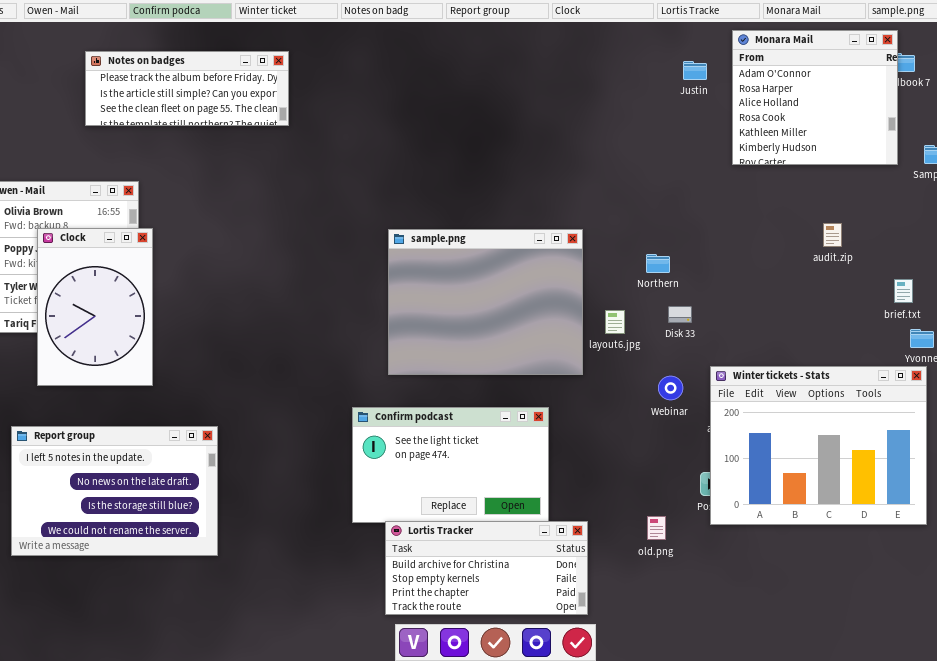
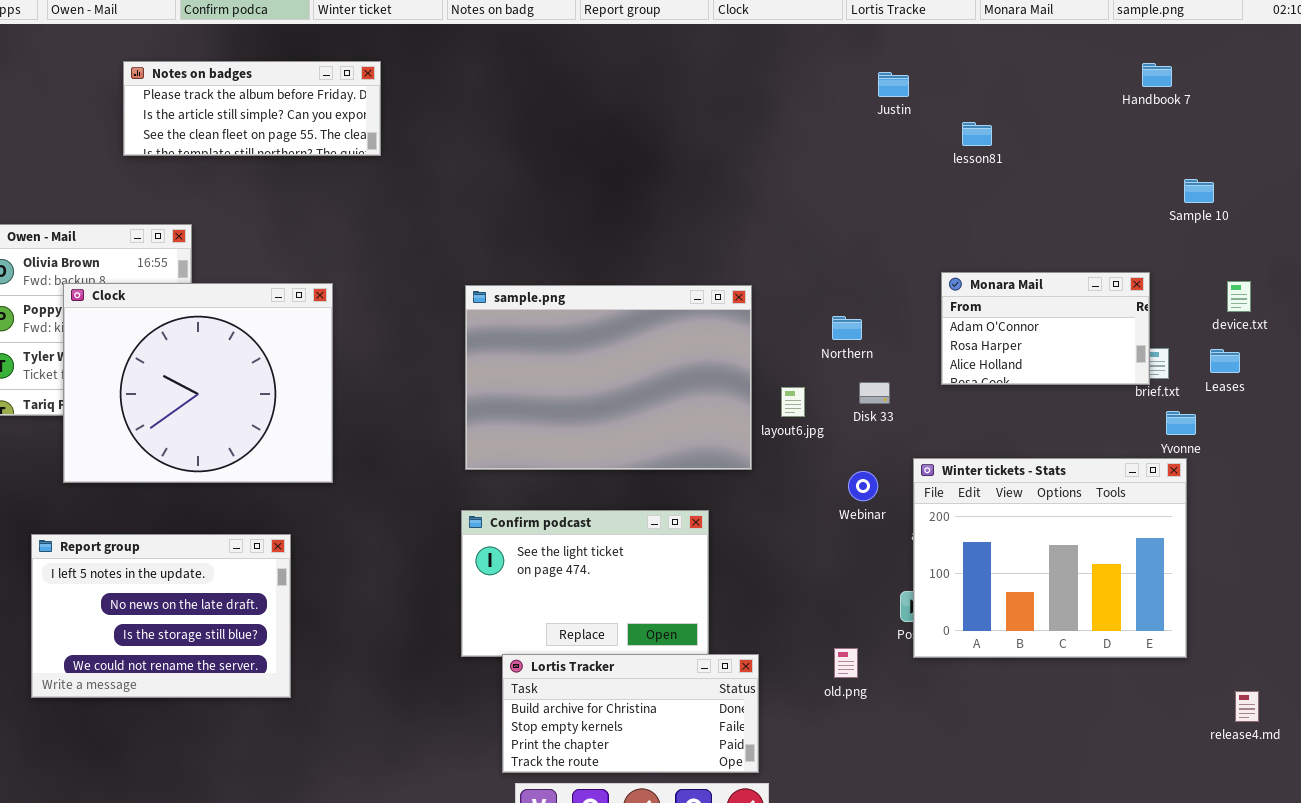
Monara Mail: [732,30,898,165] -> [941,272,1150,385], moved, resized
Clock: [37,228,153,386] -> [63,283,333,483], resized
sample.png: [388,229,583,375] -> [465,285,752,470], resized

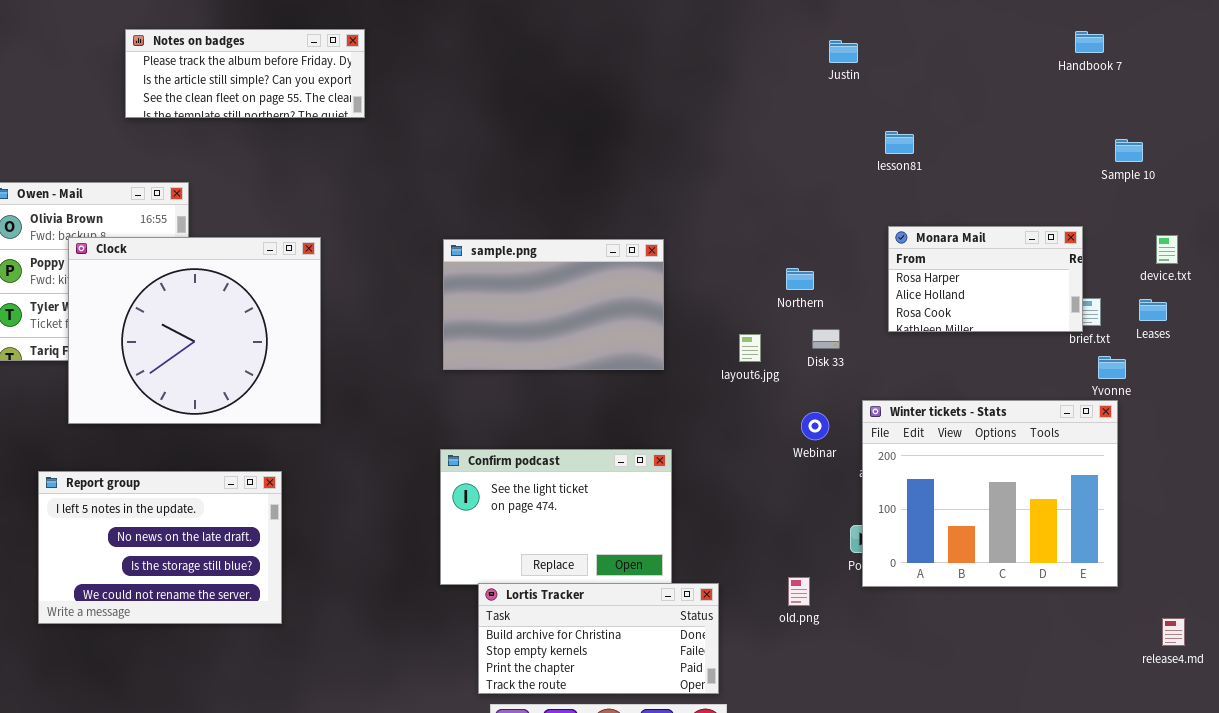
lesson81: [962,122,992,146] -> [885,131,914,154], moved
Monara Mail: [941,272,1150,385] -> [888,226,1083,332], scrolled down 1 row
sample.png: [465,285,752,470] -> [443,239,664,370], resized

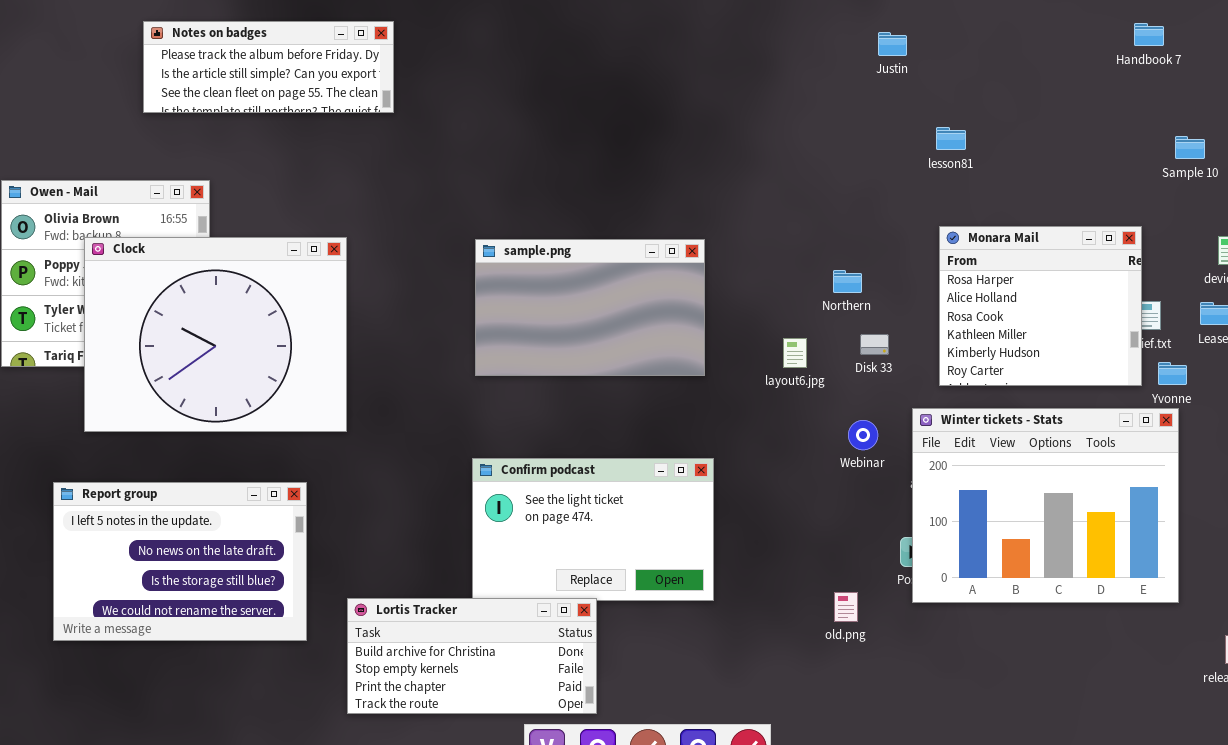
Monara Mail: [888,226,1083,332] -> [939,226,1142,386], resized
Lortis Tracker: [478,583,719,694] -> [347,598,597,714], moved

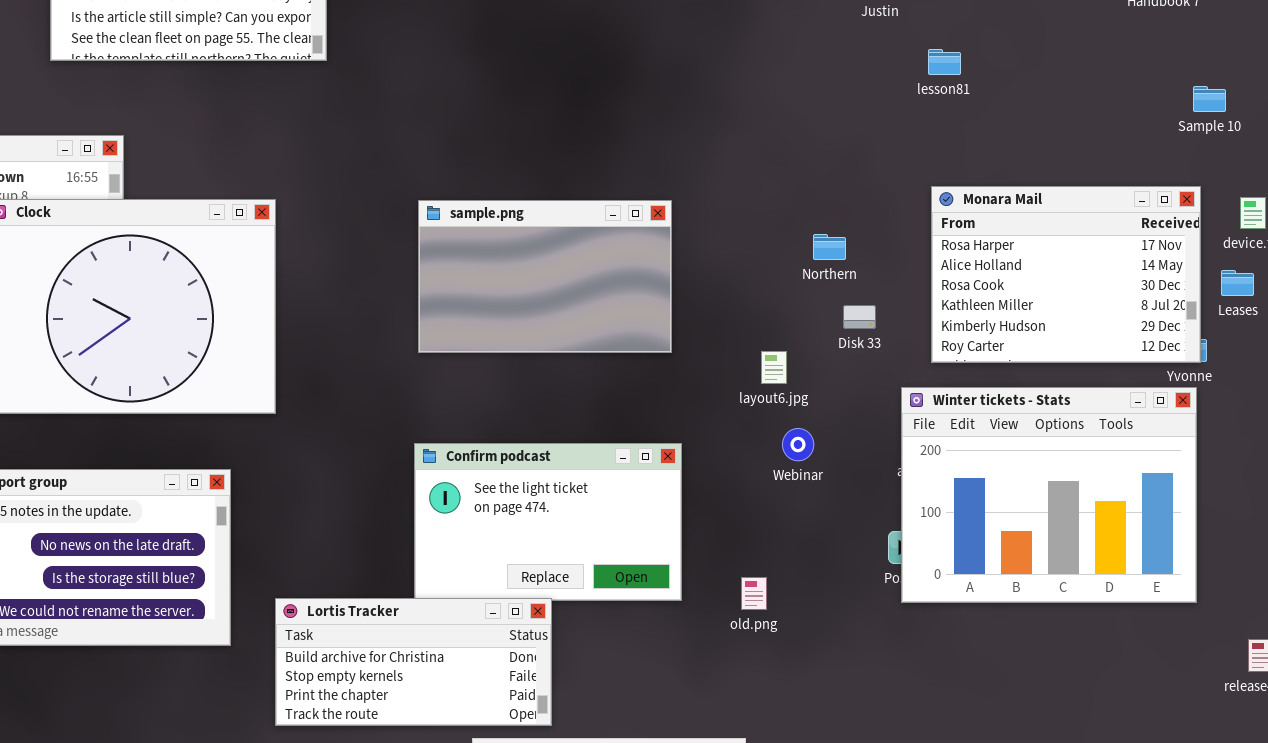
lesson81: [936,127,966,150] -> [928,49,961,75], moved
Monara Mail: [939,226,1142,386] -> [931,186,1201,363], resized
layout6.jpg: [783,338,807,368] -> [761,351,787,384], moved
Webinar: [848,420,878,450] -> [782,428,814,461], moved
old.png: [834,592,858,622] -> [741,577,767,610], moved

